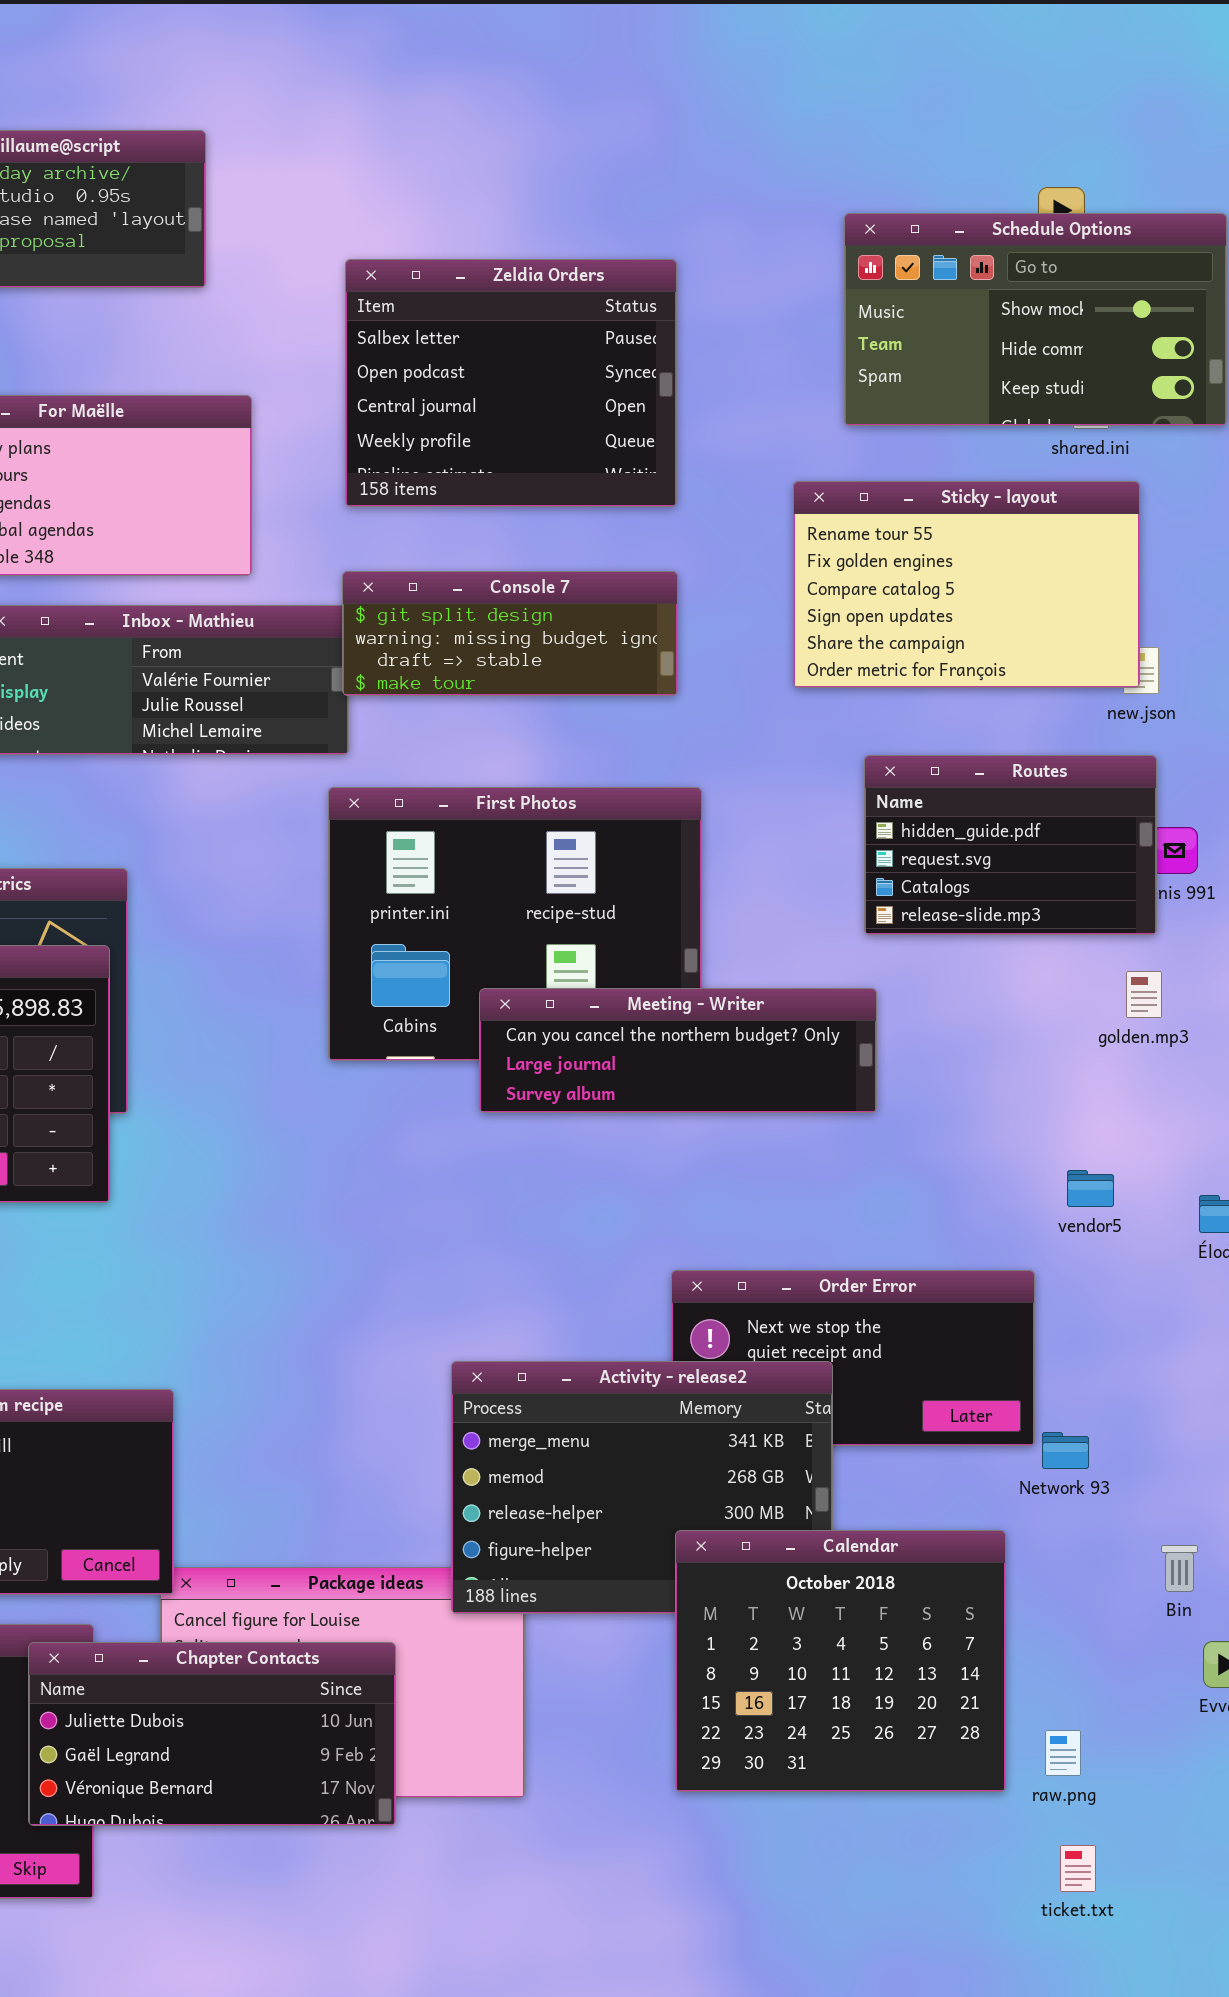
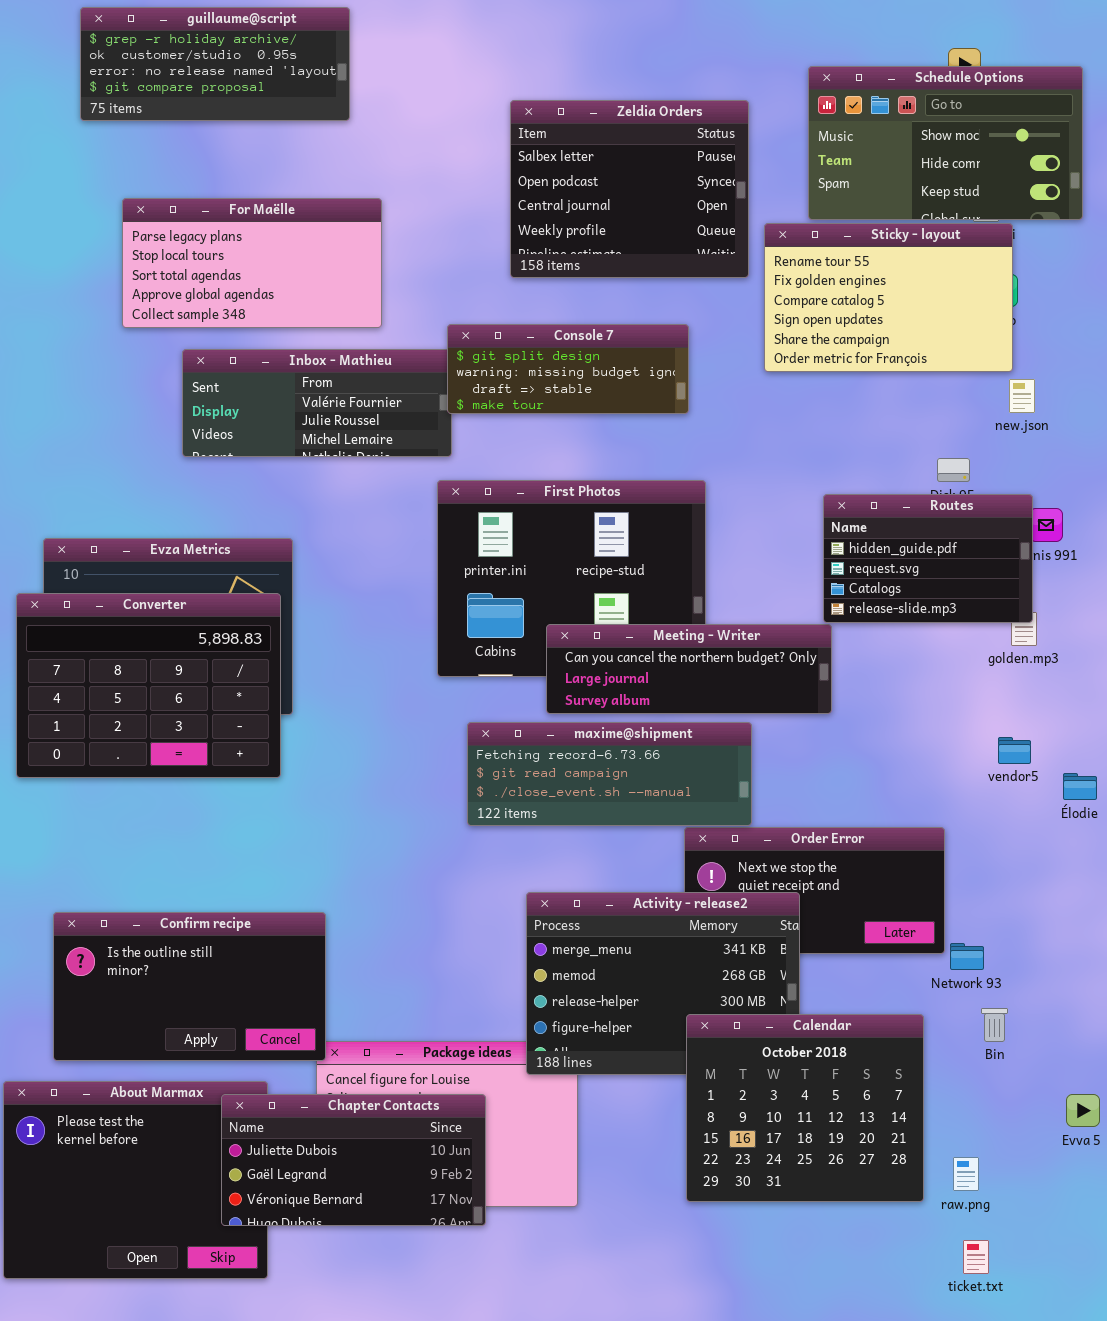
Zeldia Orders: [345,259,677,507] -> [510,100,749,278], moved
Sticky - layout: [793,481,1140,688] -> [764,223,1013,372], moved
Routes: [864,755,1157,935] -> [823,494,1033,623], moved
maxime@shipment: none -> [467,722,752,826], opened
vendor5: [1067,1170,1114,1207] -> [998,737,1031,764], moved
Bin: [1161,1545,1198,1592] -> [981,1008,1008,1042], moved

